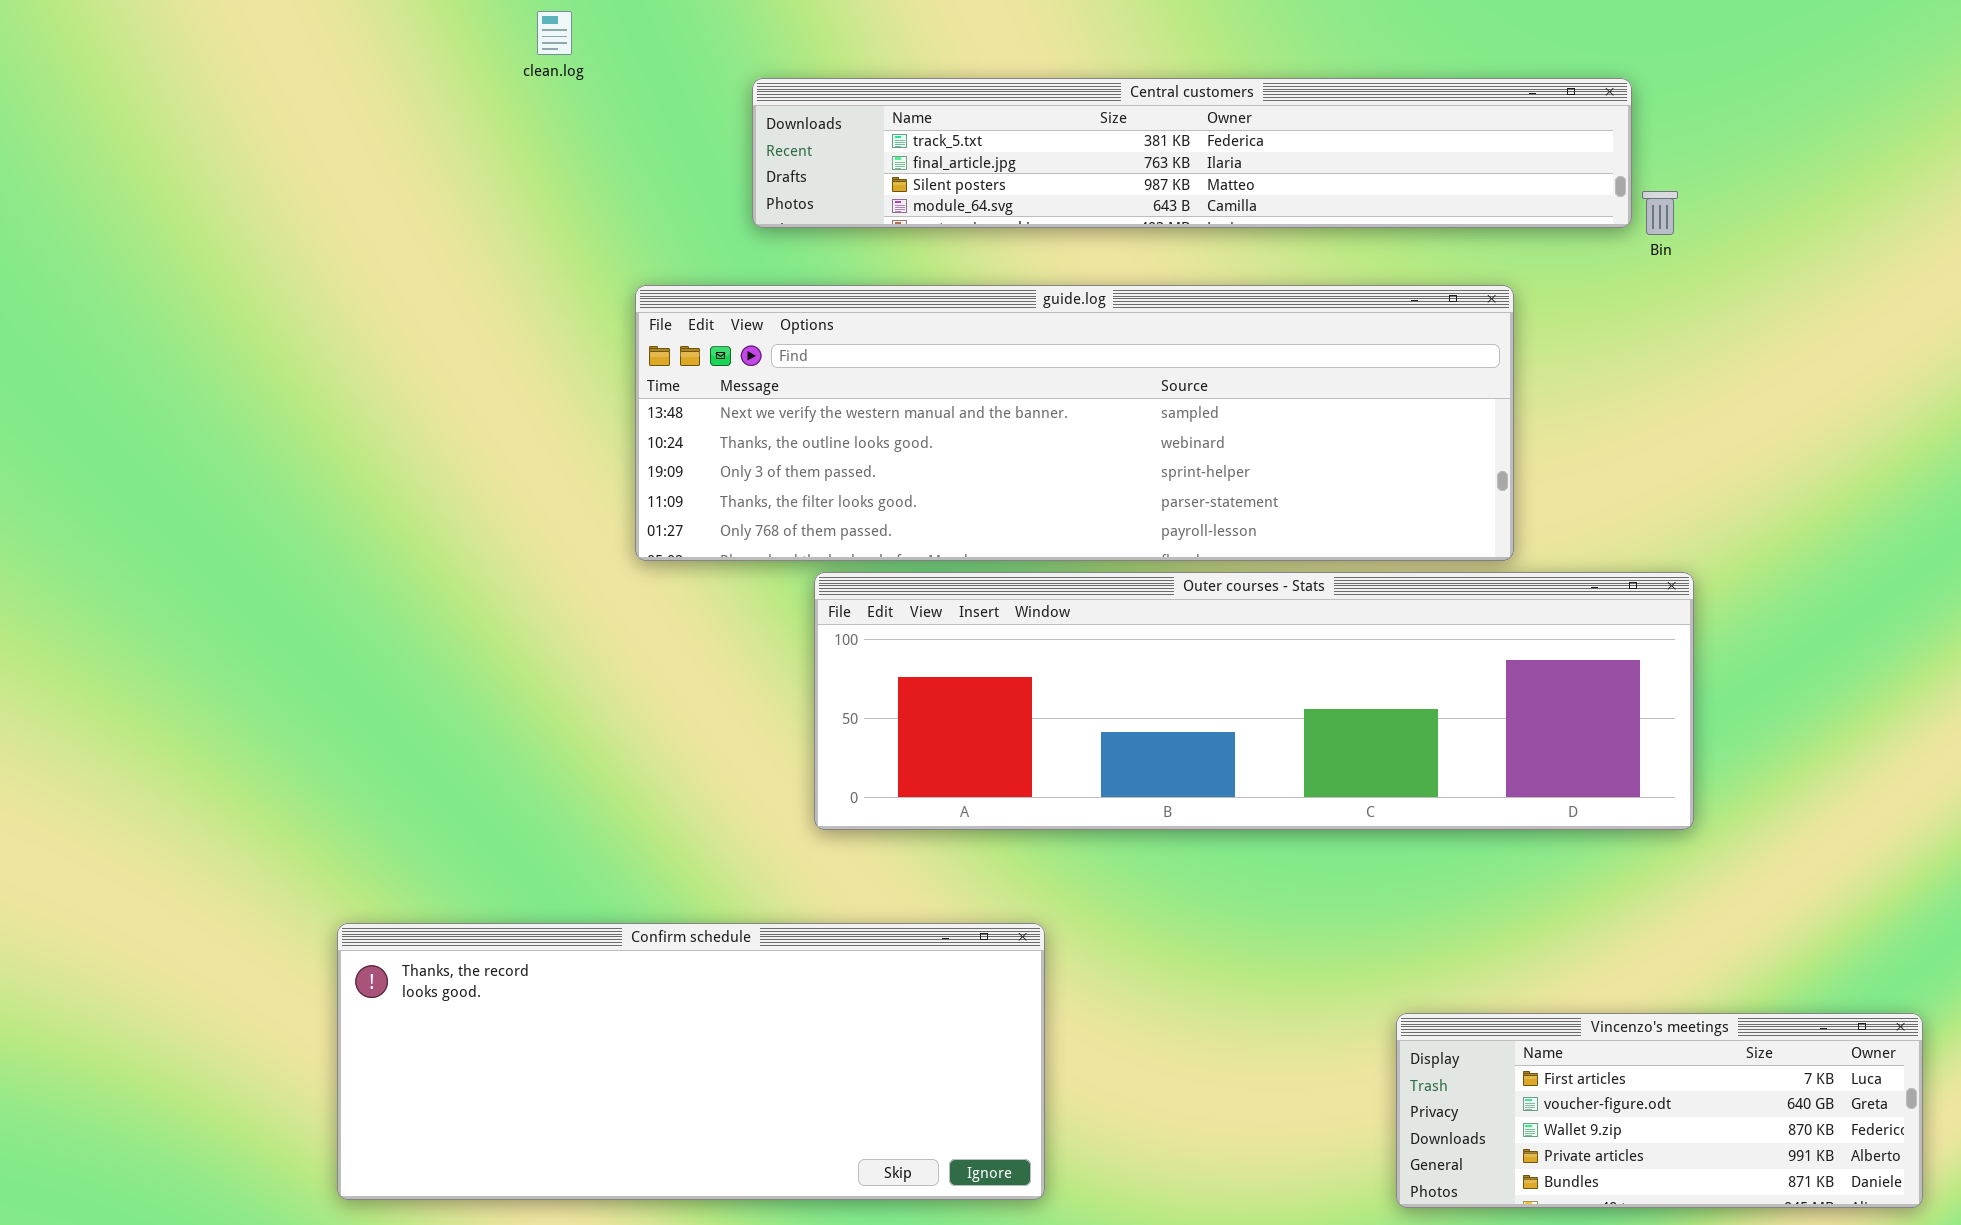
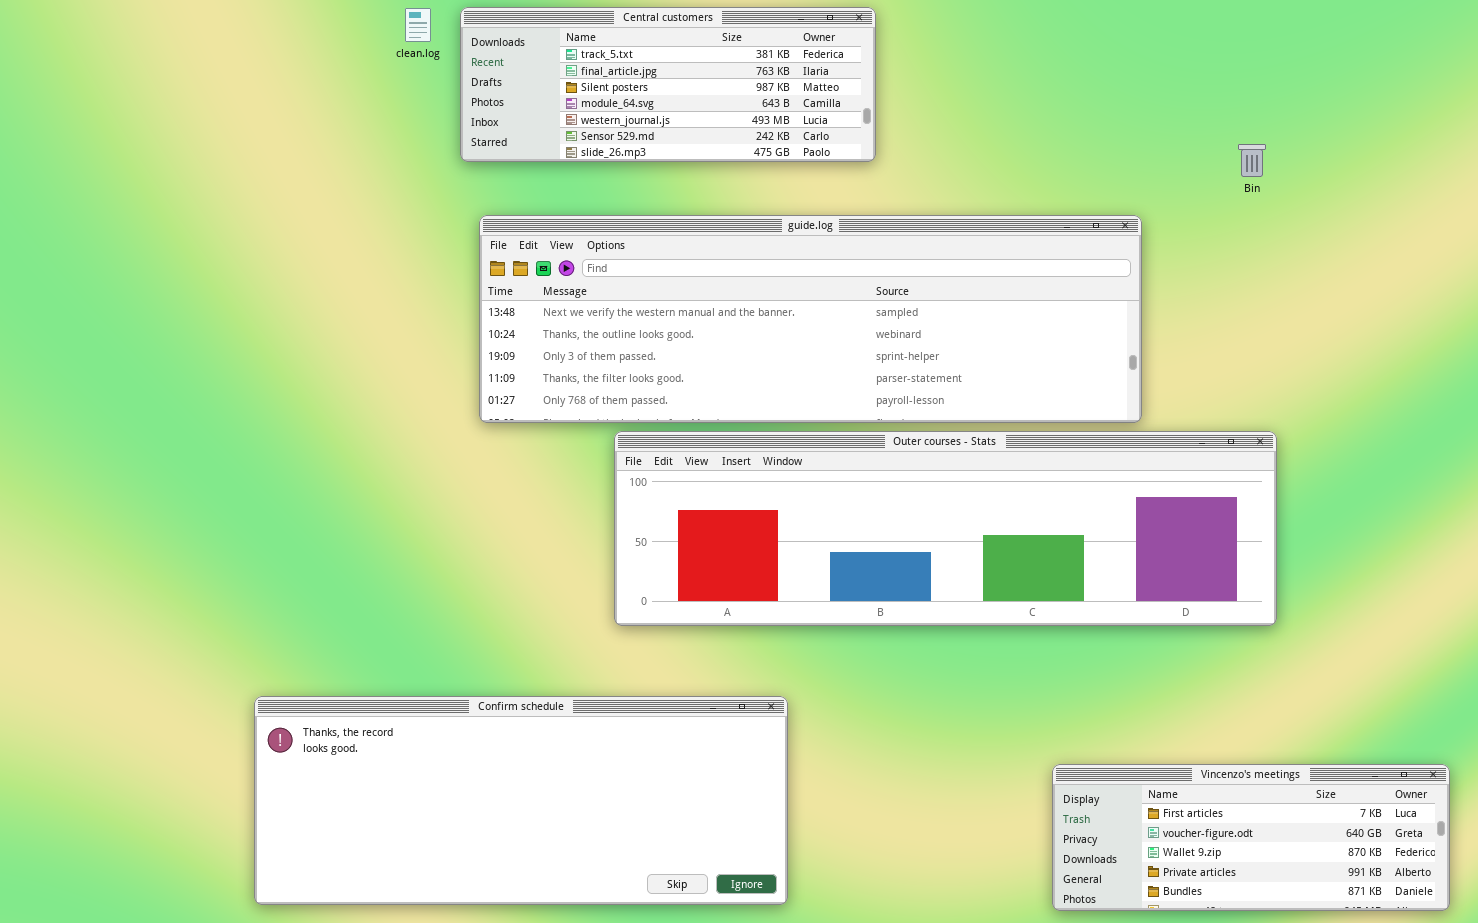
Central customers: [752,78,1632,228] -> [460,7,876,162], moved, resized

